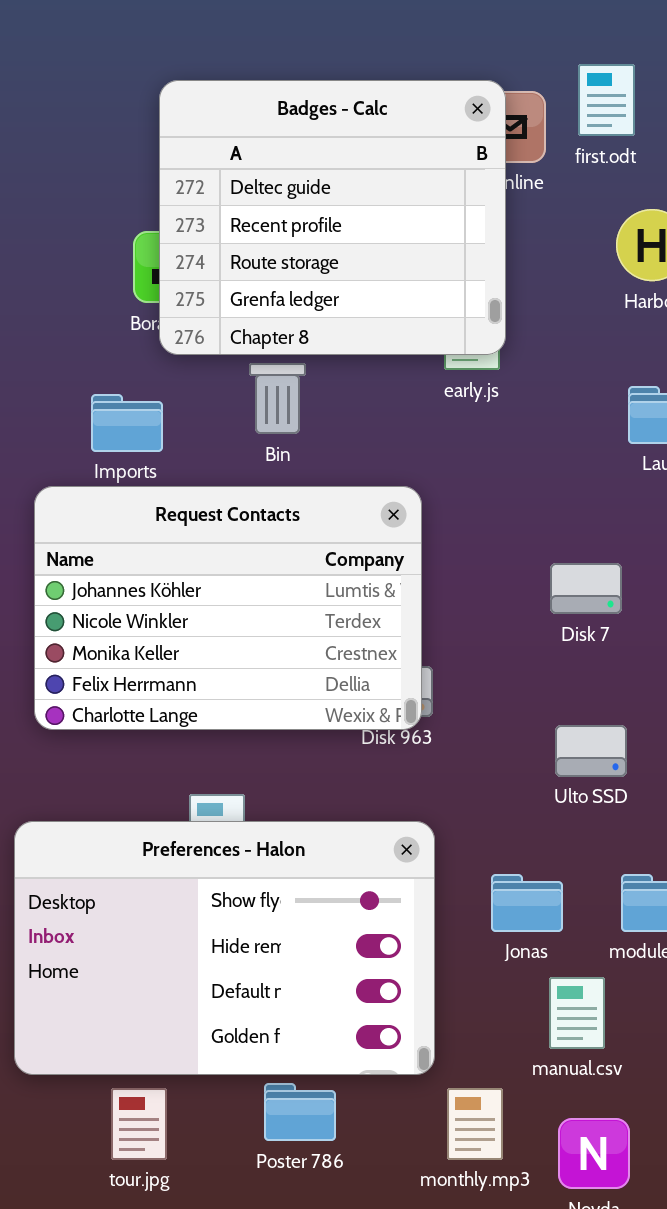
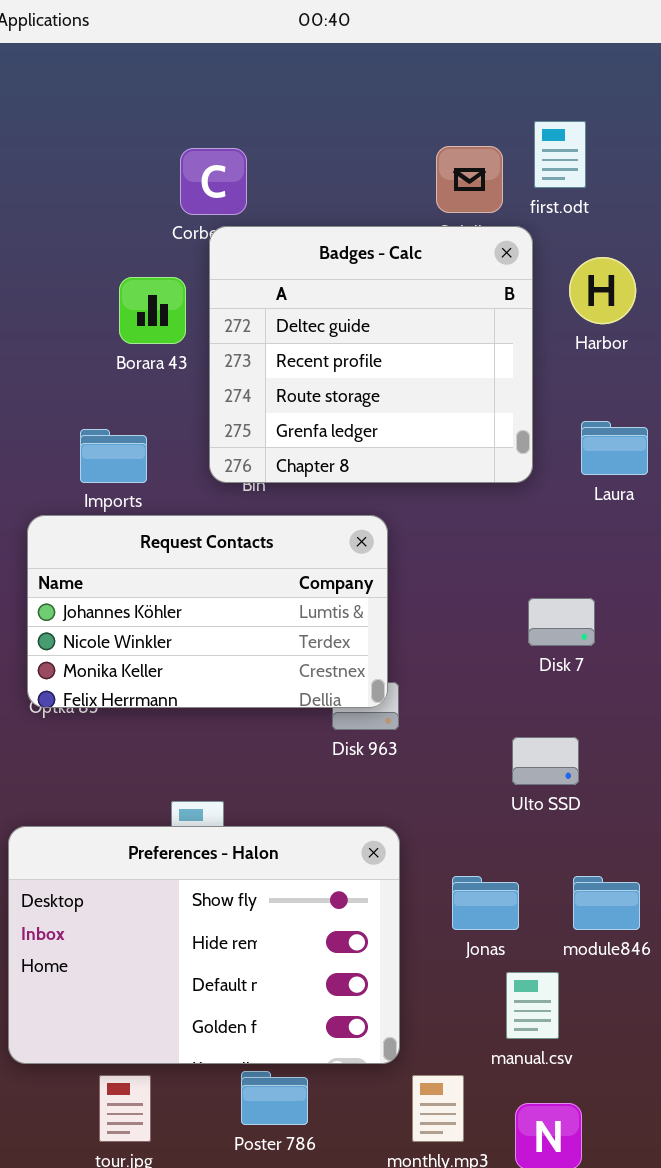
Badges - Calc: [159,80,506,355] -> [209,226,533,483], moved
Request Contacts: [34,486,422,730] -> [27,515,388,708], resized
Disk 7: [550,563,622,614] -> [528,598,595,646], moved

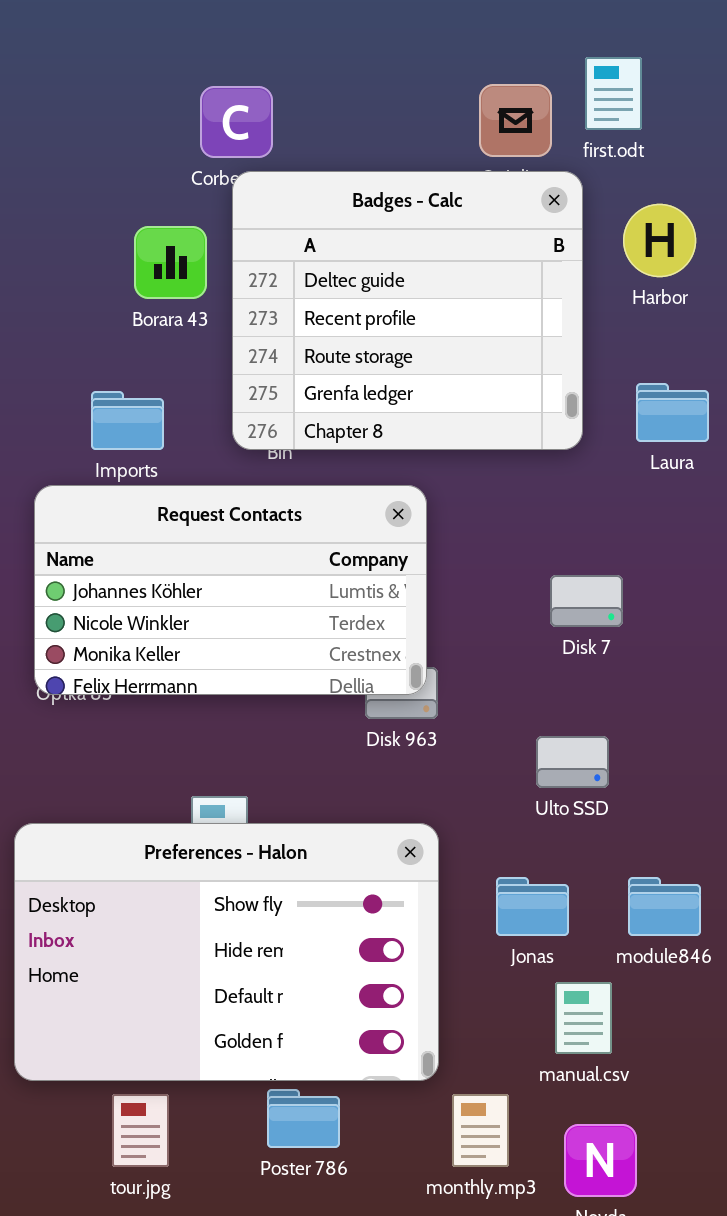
Disk 7: [528,598,595,646] -> [550,575,623,627], moved
Ulto SSD: [512,737,579,785] -> [536,736,609,788], moved

